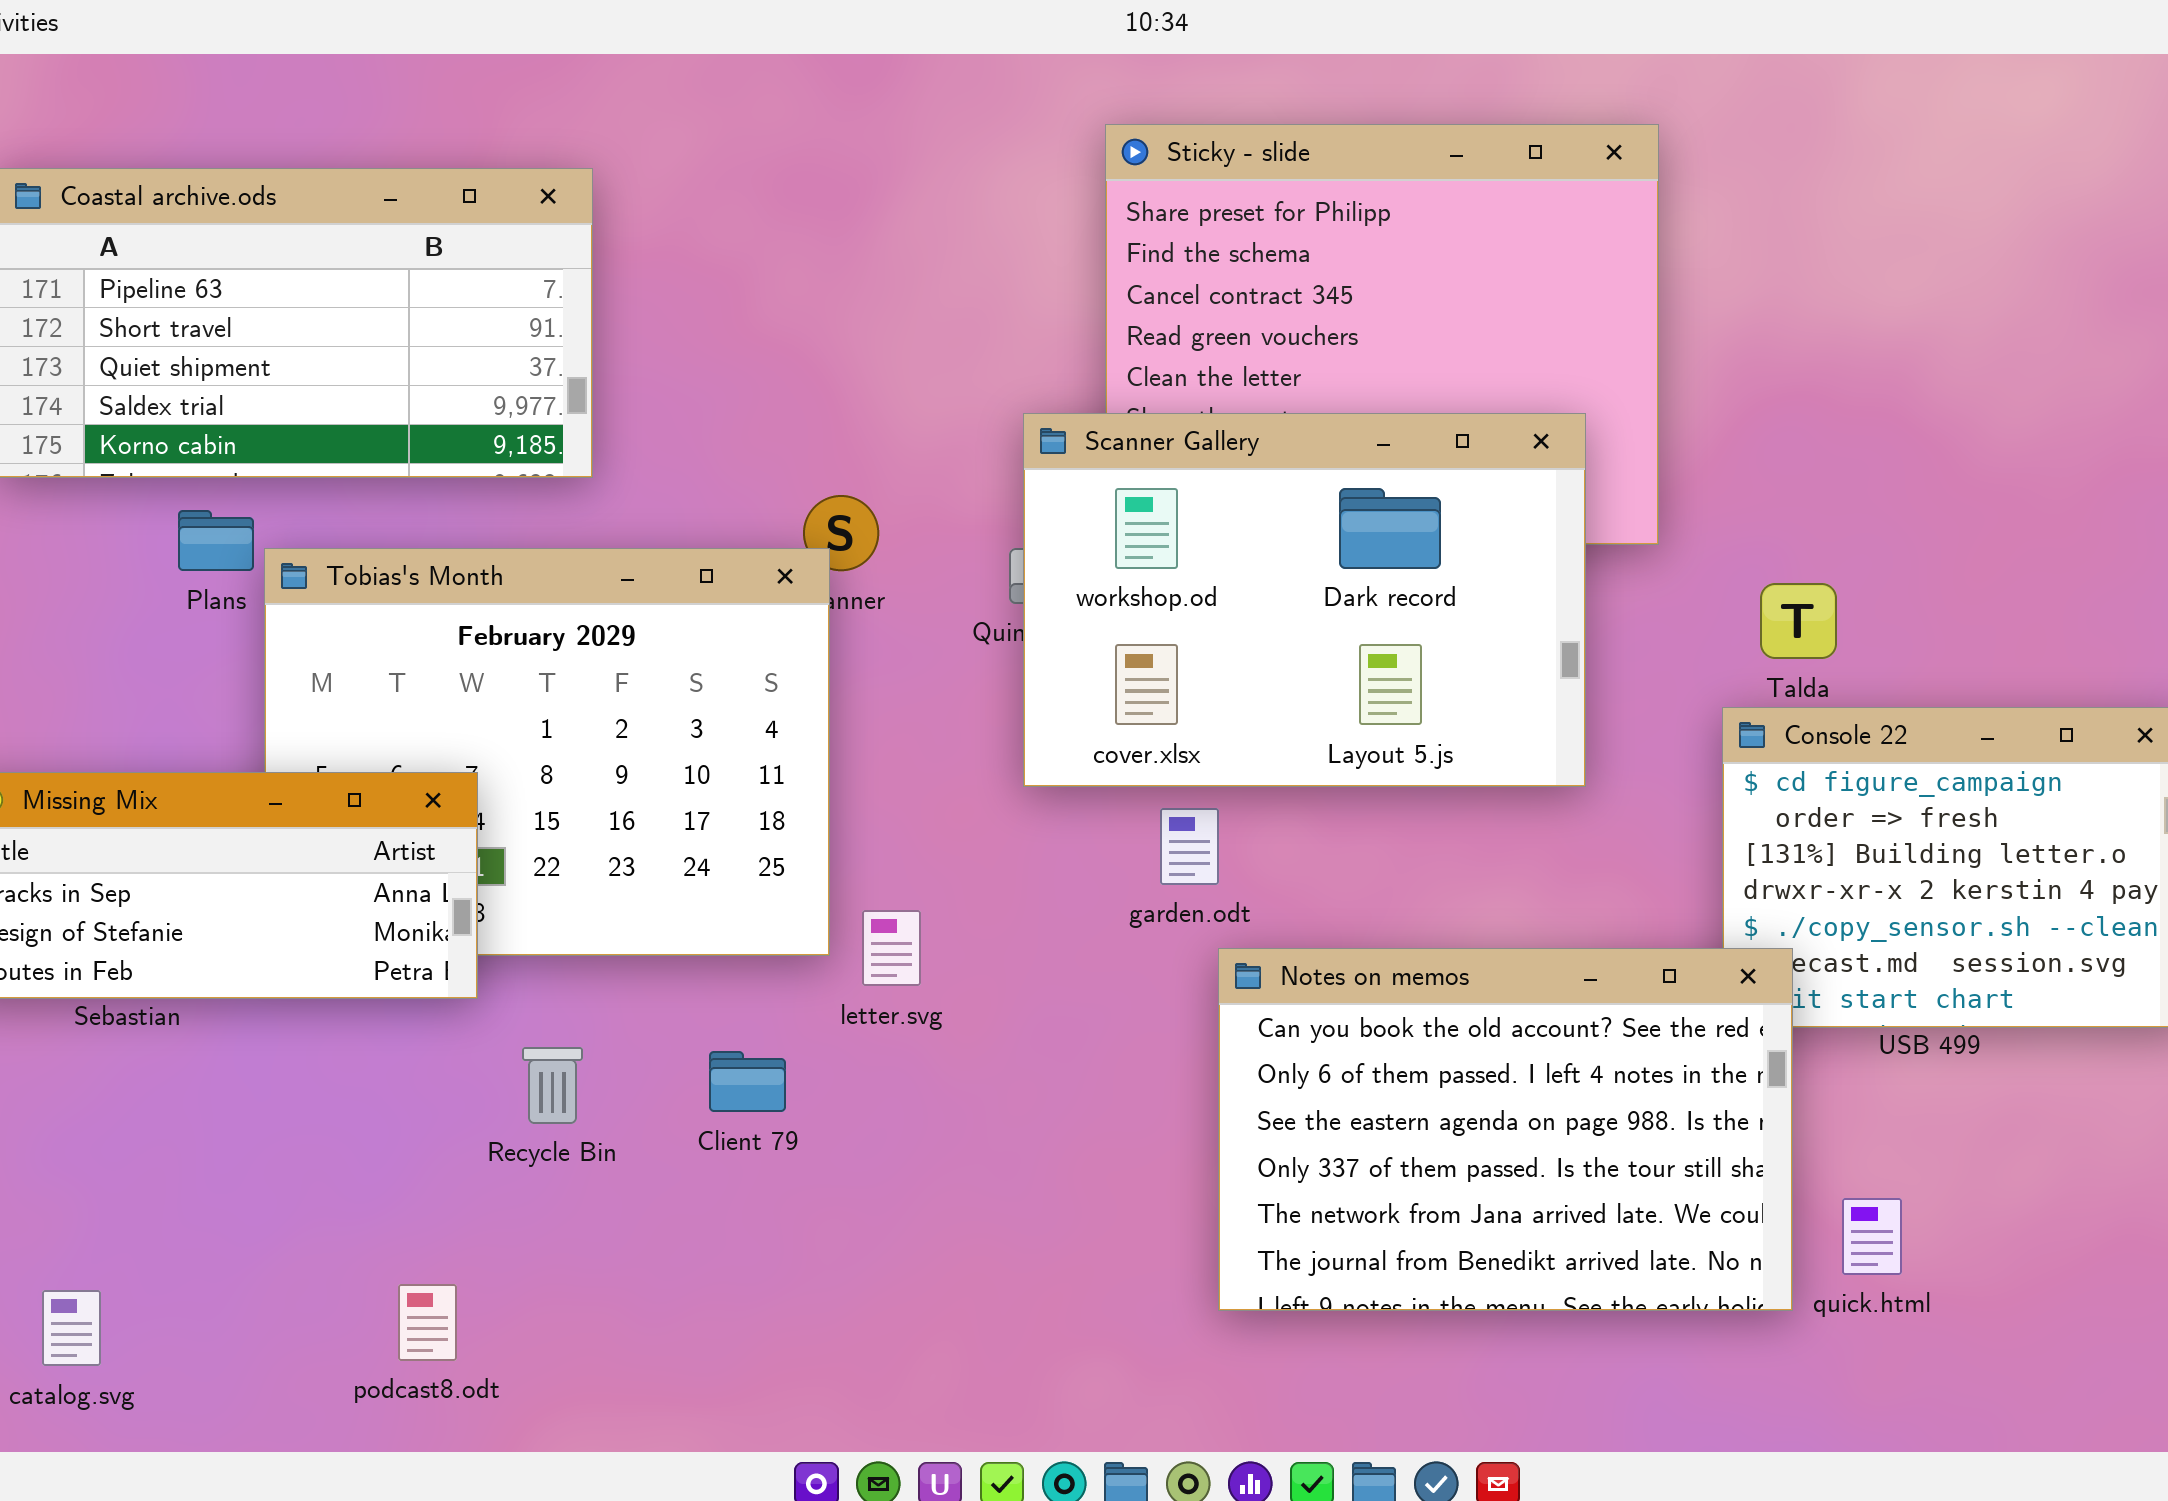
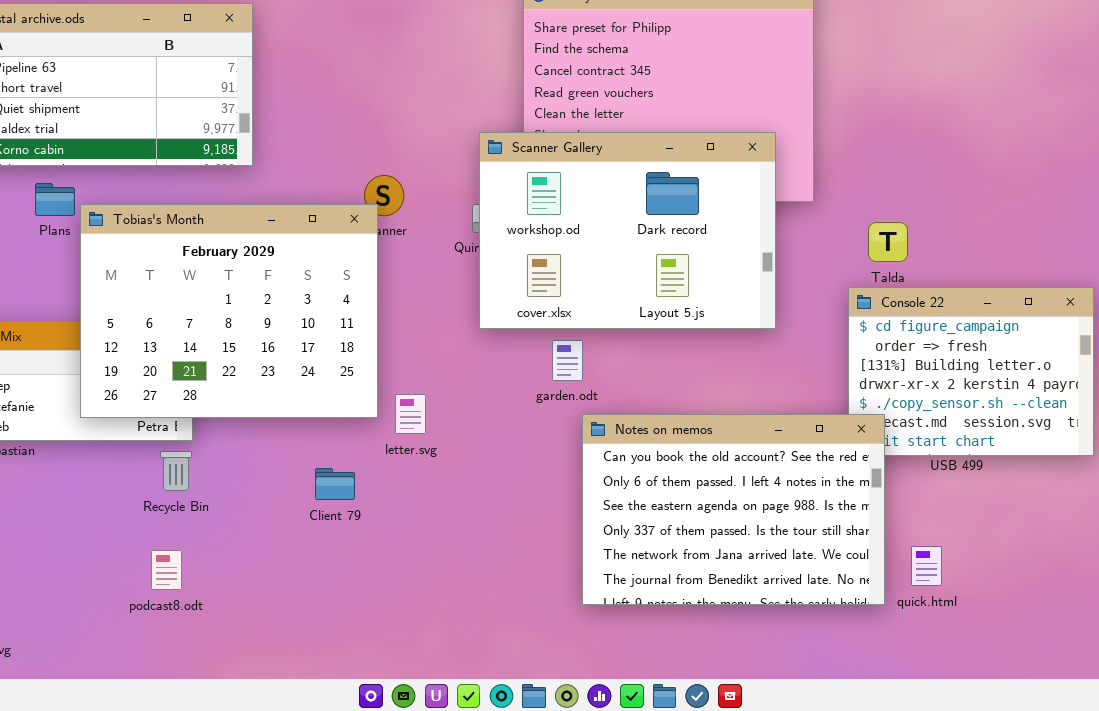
Tobias's Month: [264,548,830,956] -> [80,204,378,418], raised
Recycle Bin: [522,1047,583,1124] -> [160,451,192,491], moved
podcast8.odt: [398,1284,457,1361] -> [151,550,182,590], moved

